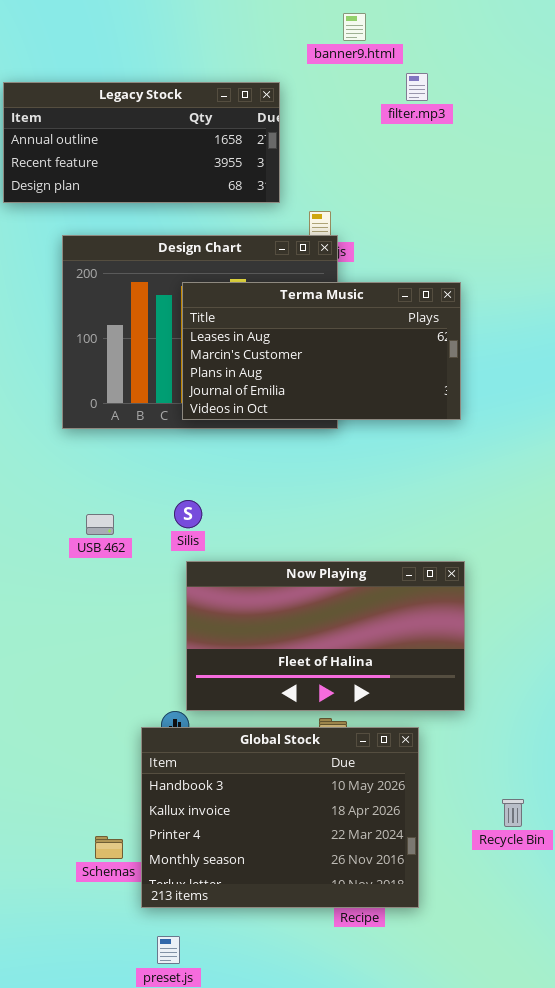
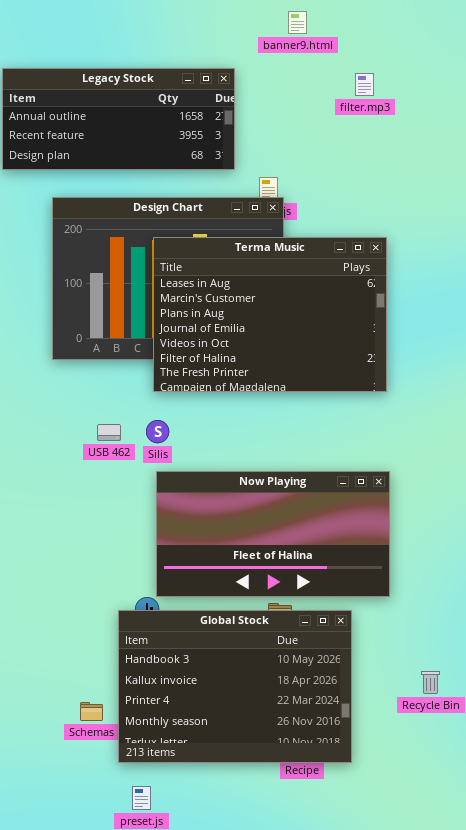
filter.mp3: [406,73,428,101] -> [355,73,374,96], moved
Terma Music: [182,282,461,420] -> [153,237,387,392], resized
USB 462: [86,514,114,535] -> [97,424,121,441], moved

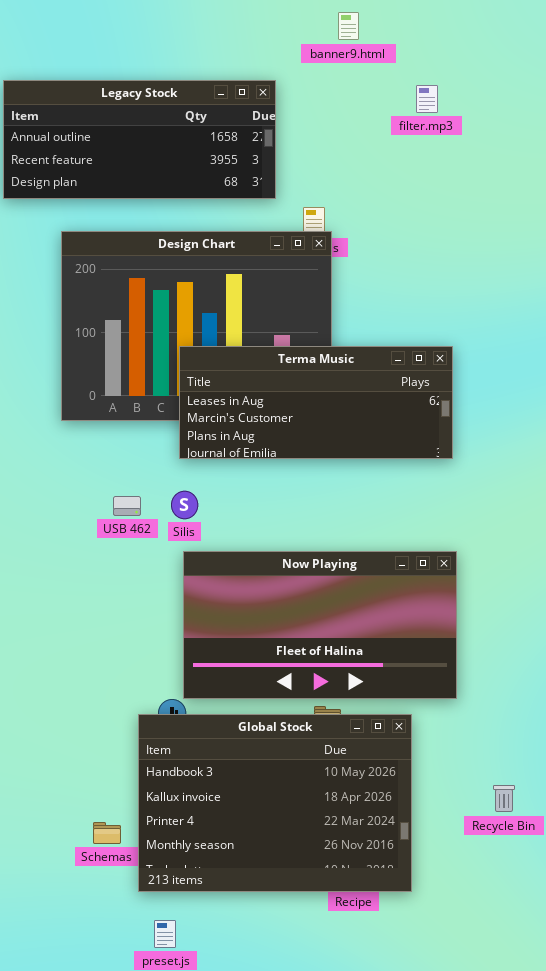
Terma Music: [153,237,387,392] -> [179,346,453,459], resized

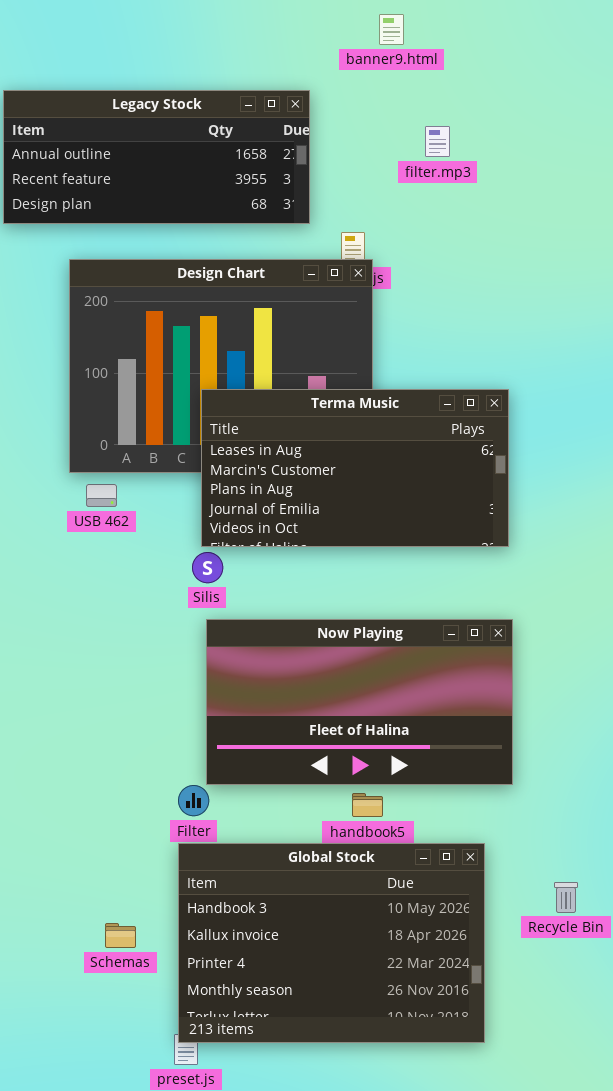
filter.mp3: [416,85,438,113] -> [425,126,450,157], moved
Terma Music: [179,346,453,459] -> [201,389,509,547], resized
USB 462: [113,496,141,516] -> [86,484,117,507], moved
Global Stock: [138,714,412,892] -> [178,843,485,1043], moved

